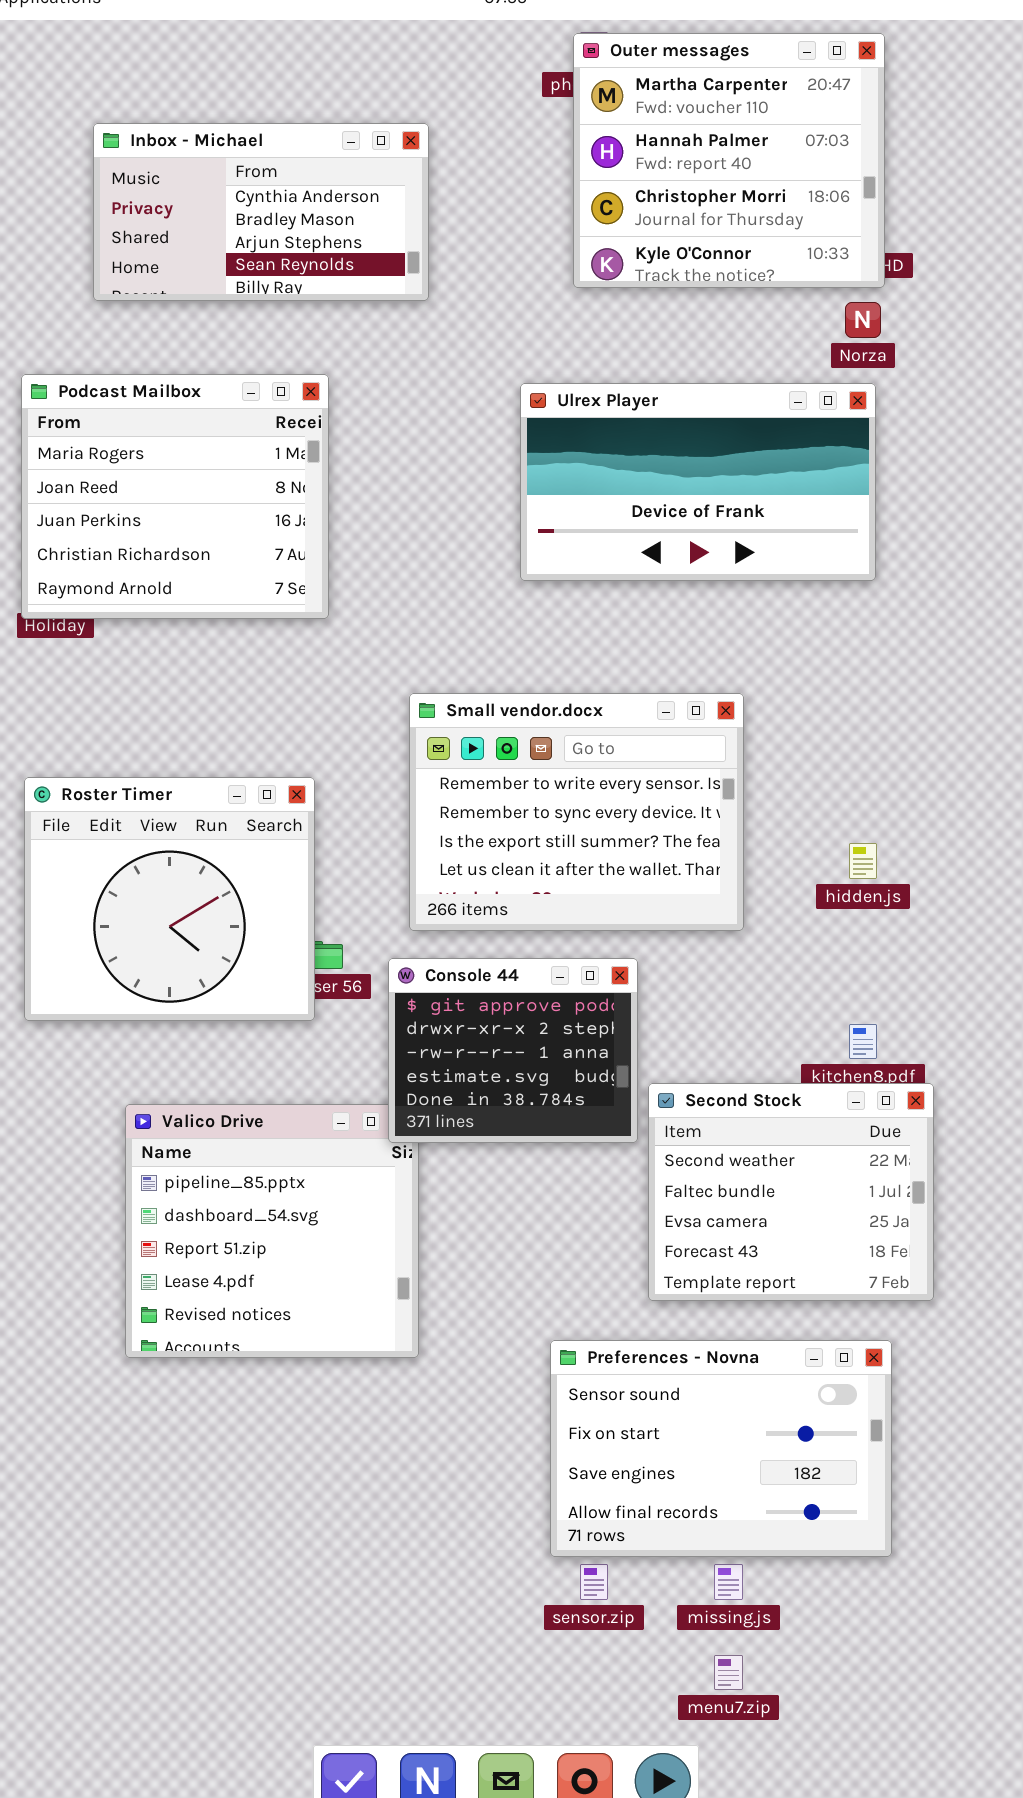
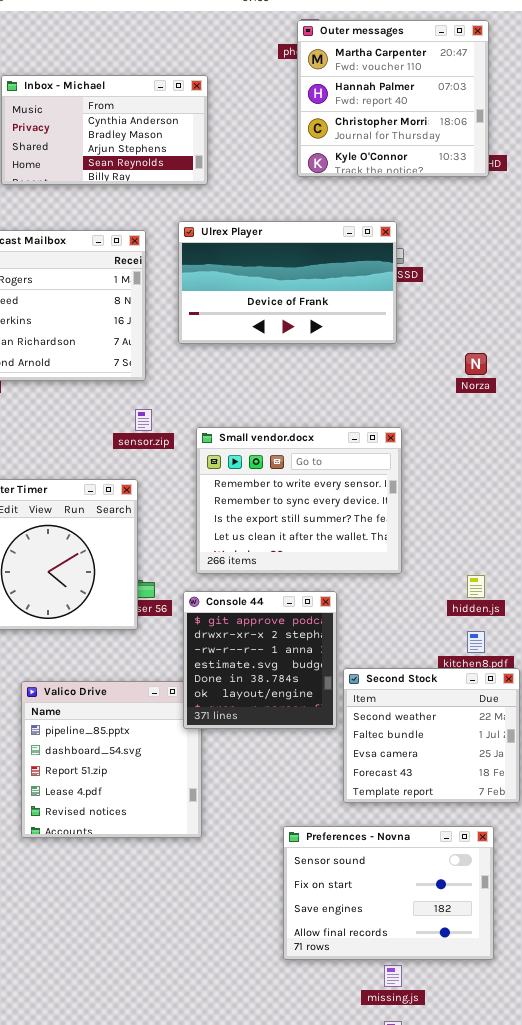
Norza: [845,302,881,338] -> [465,353,487,375], moved
Ulrex Player: [520,383,876,581] -> [178,221,397,344], moved
hidden.js: [849,843,877,879] -> [467,575,485,598], moved
Console 44: [388,958,638,1143] -> [183,591,337,729], resized
sensor.zip: [580,1564,608,1600] -> [135,409,152,431], moved

